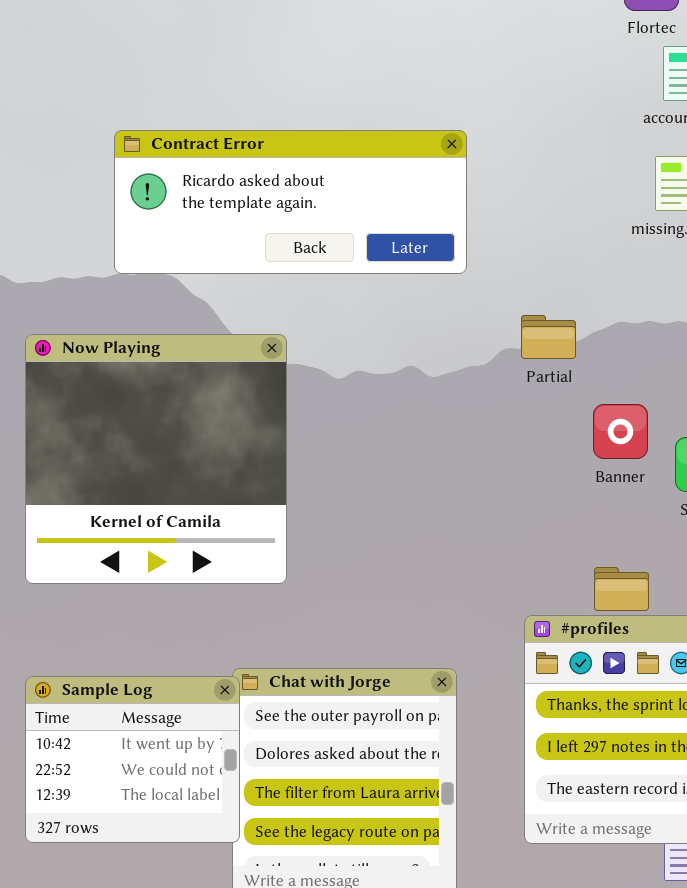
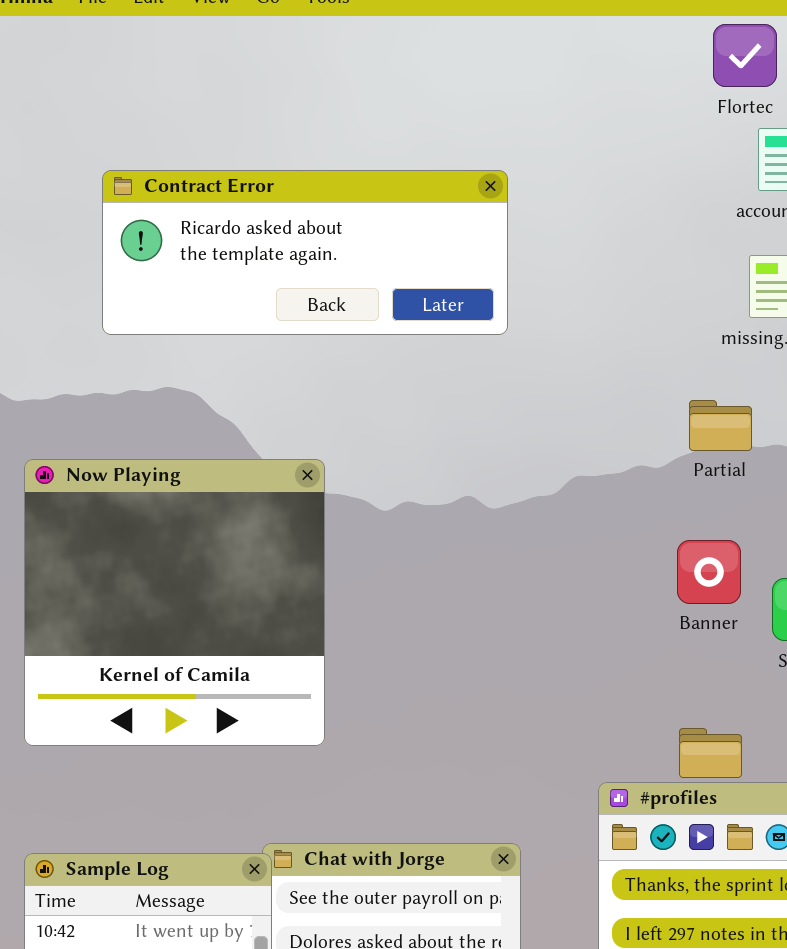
Contract Error: [114,130,467,274] -> [102,170,508,335], moved
Partial: [521,315,576,359] -> [689,400,752,451], moved

